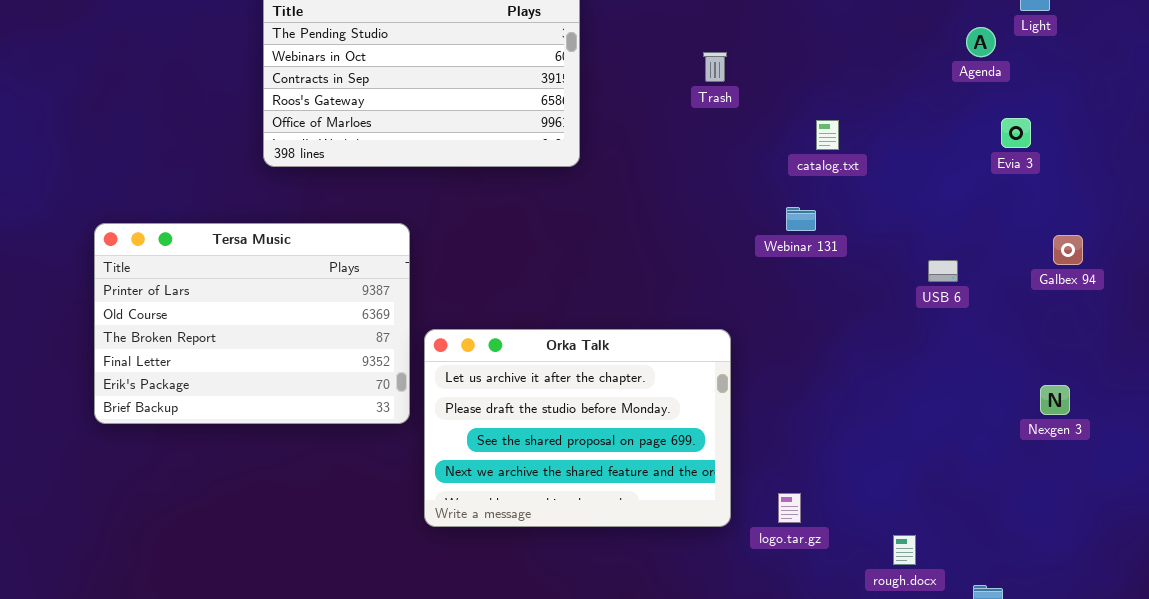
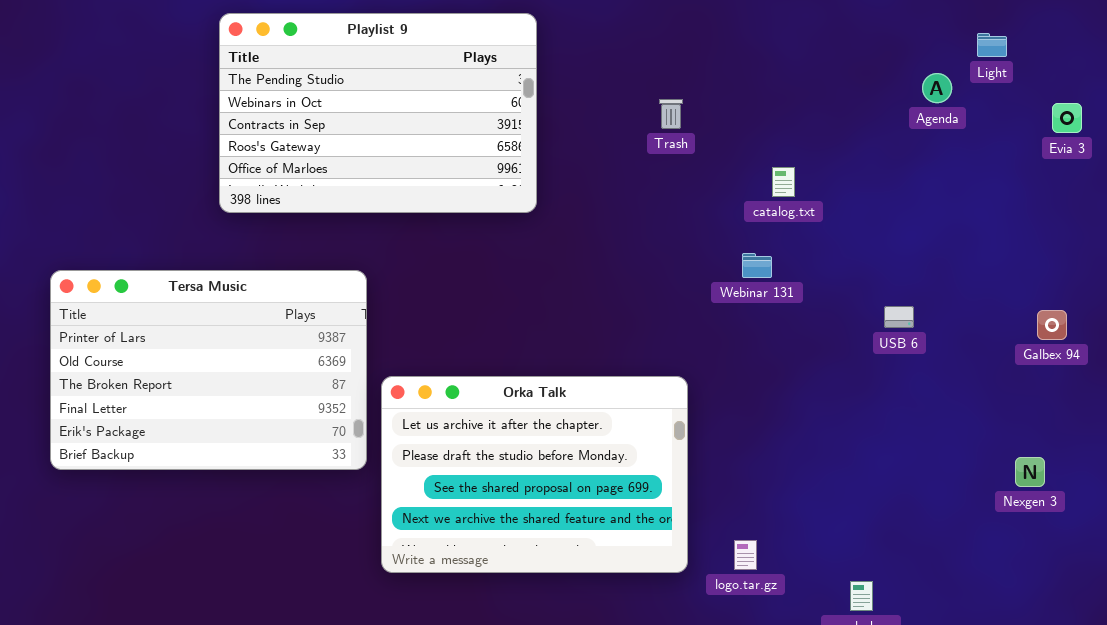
Evia 3: [1001,118,1031,148] -> [1052,103,1082,133], moved
Galbex 94: [1053,235,1083,265] -> [1037,310,1067,340], moved
Nexgen 3: [1040,385,1070,415] -> [1015,457,1045,487], moved

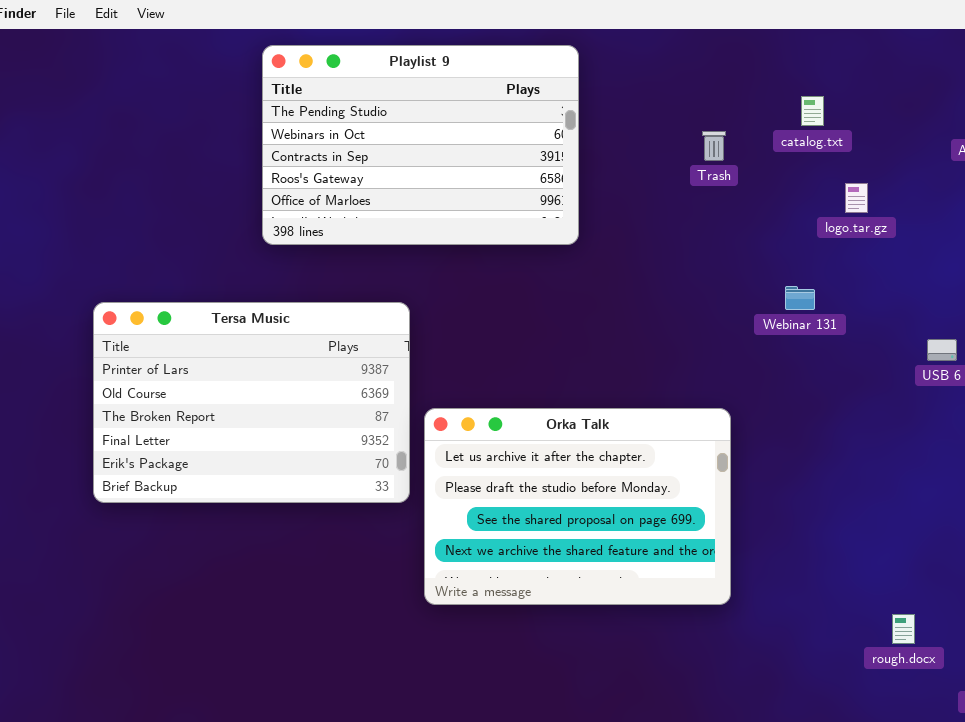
catalog.txt: [772,167,795,197] -> [801,96,824,126], moved
logo.tar.gz: [734,540,757,570] -> [845,183,868,213], moved

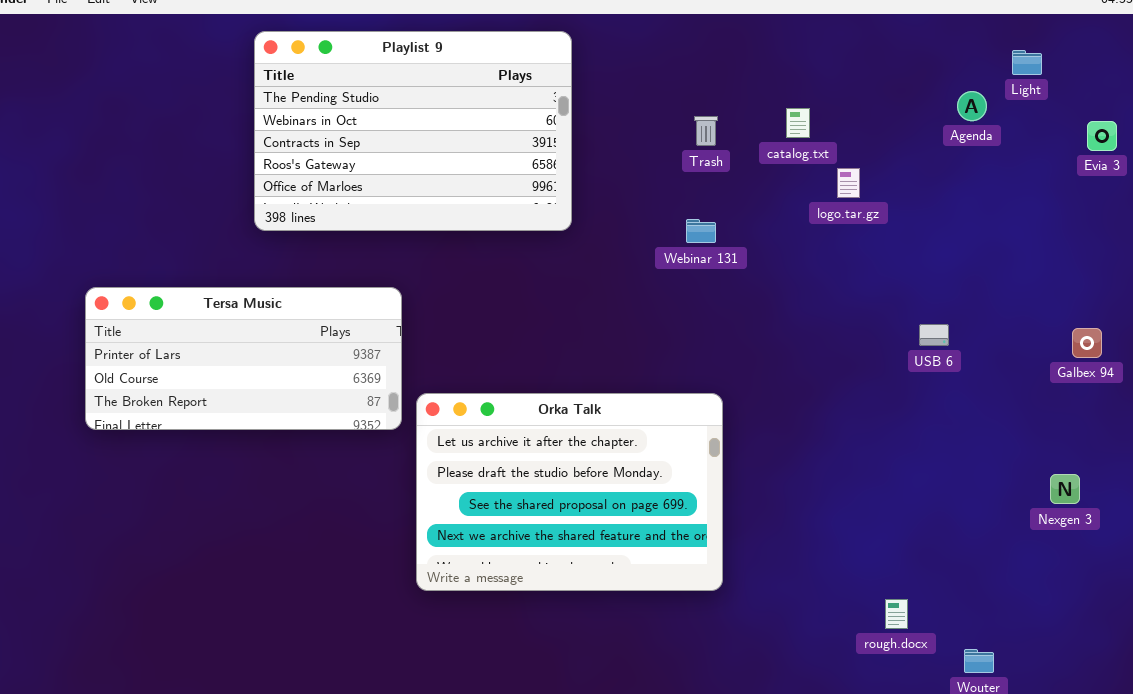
catalog.txt: [801,96,824,126] -> [786,108,810,138], moved
Webinar 131: [785,286,815,310] -> [686,219,716,243], moved
Tersa Music: [93,302,410,503] -> [85,287,402,430], resized

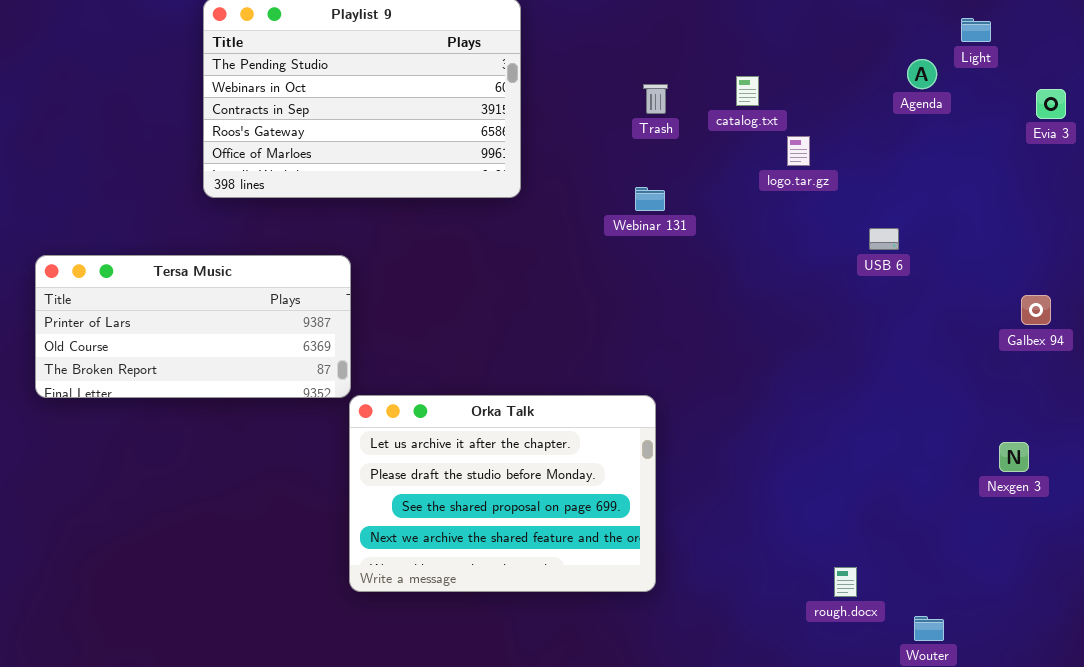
USB 6: [919,324,949,346] -> [869,228,899,250], moved
Orka Talk: [416,393,723,591] -> [349,395,656,592], moved

